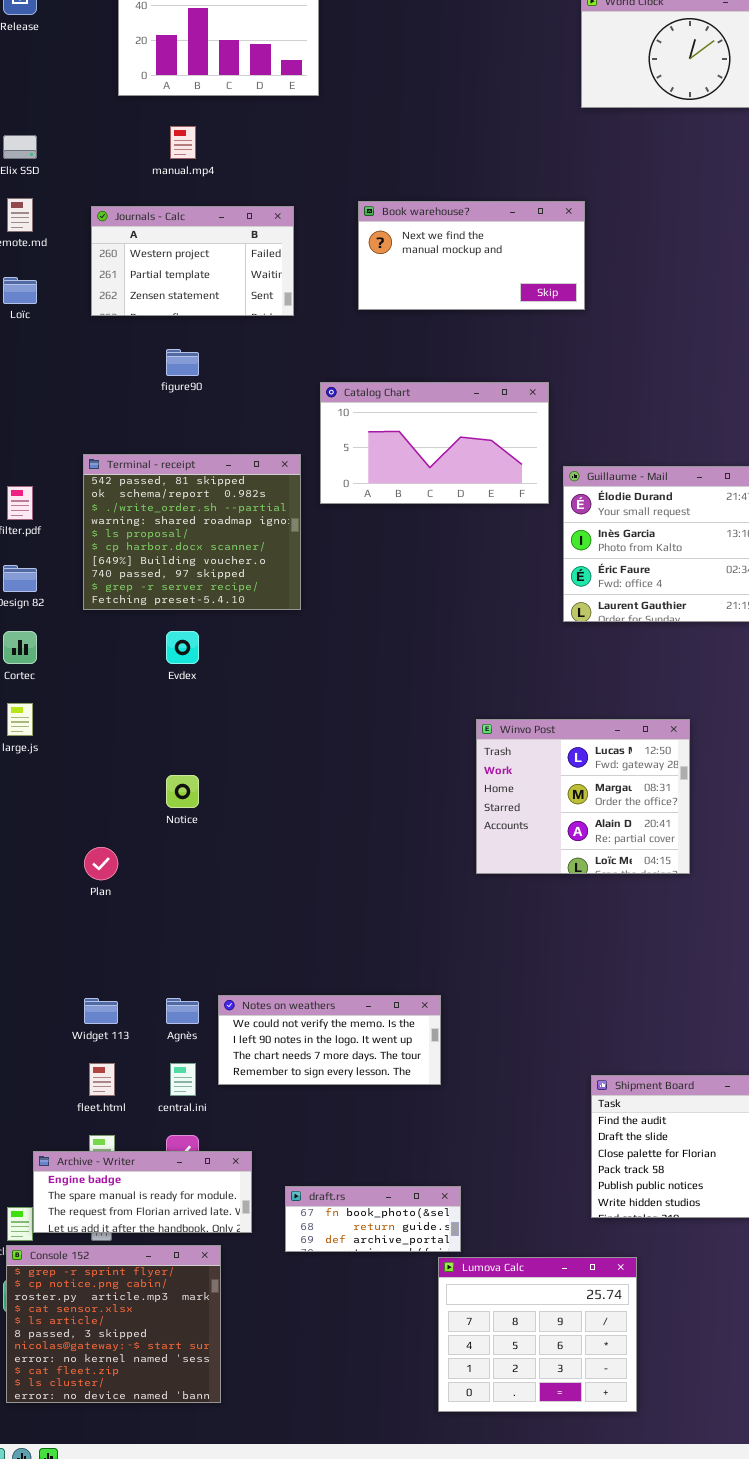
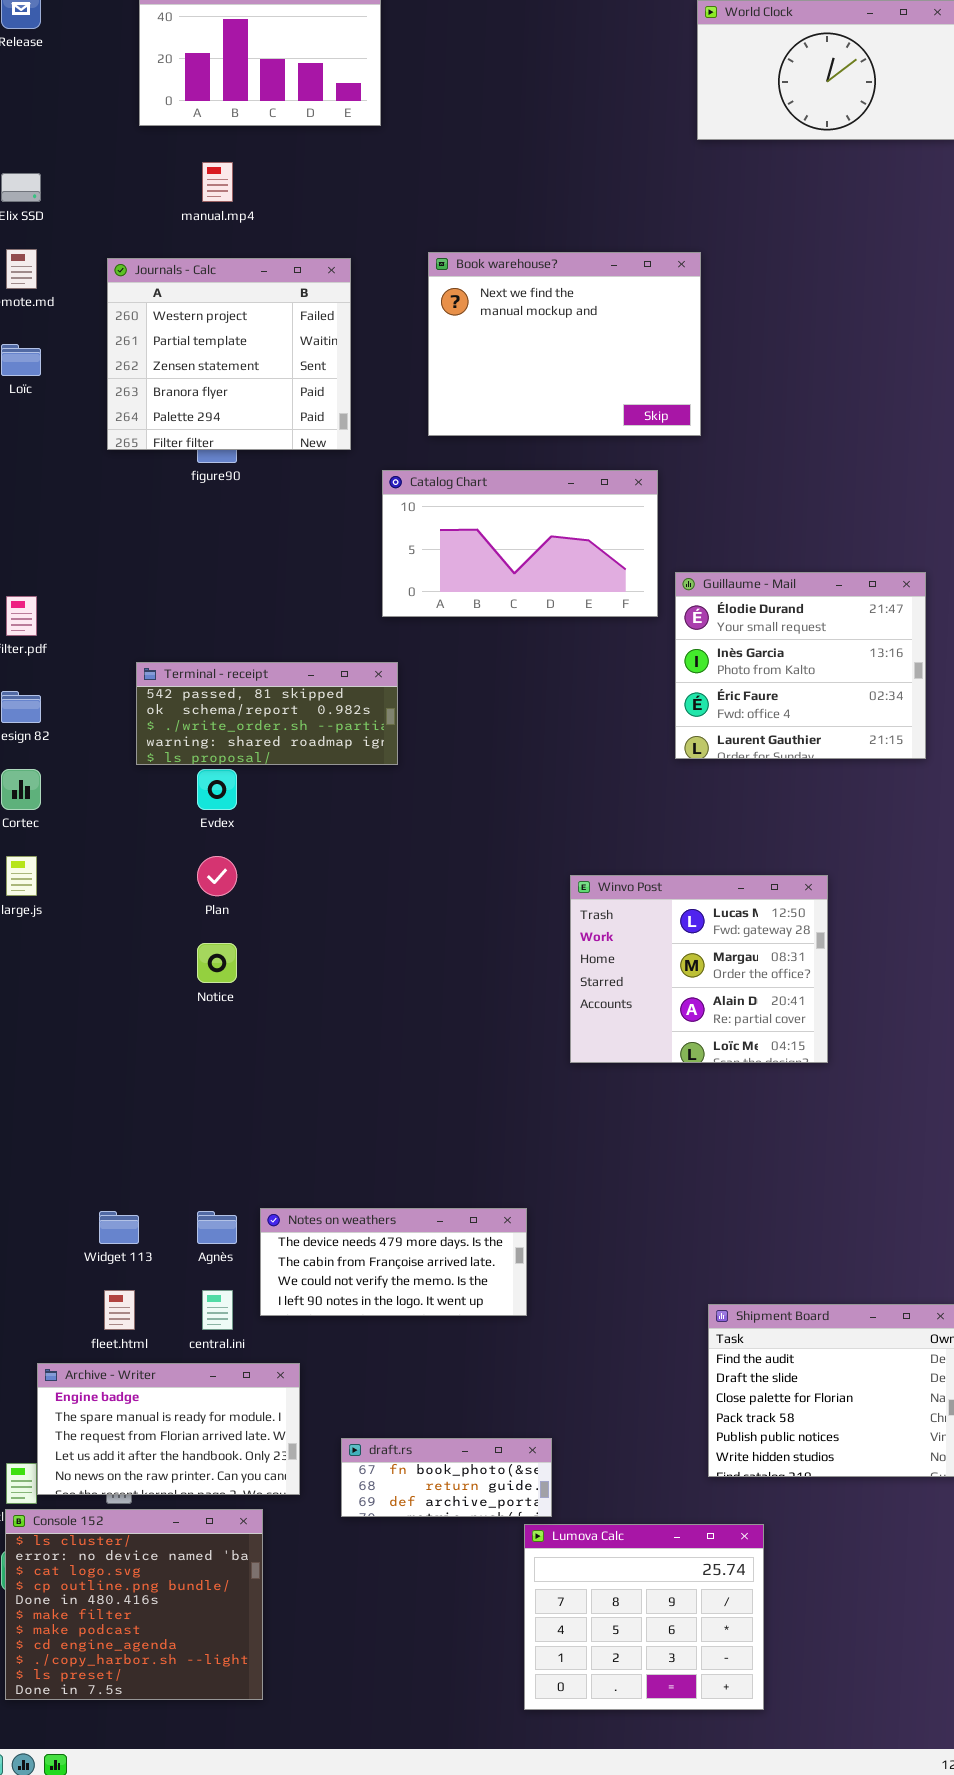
Book warehouse?: [358,201,585,310] -> [428,252,701,436], resized
Journals - Calc: [91,206,294,316] -> [107,258,351,450], resized
Terminal - receipt: [83,454,301,610] -> [136,662,398,765], moved, resized
Plan: [84,847,118,880] -> [197,856,237,896], moved
Notes on weathers: [218,995,441,1085] -> [260,1208,527,1316], scrolled up 2 rows
Archive - Writer: [33,1151,252,1233] -> [37,1363,300,1495], resized
Console 152: [6,1245,221,1403] -> [5,1509,263,1700], scrolled down 9 rows

